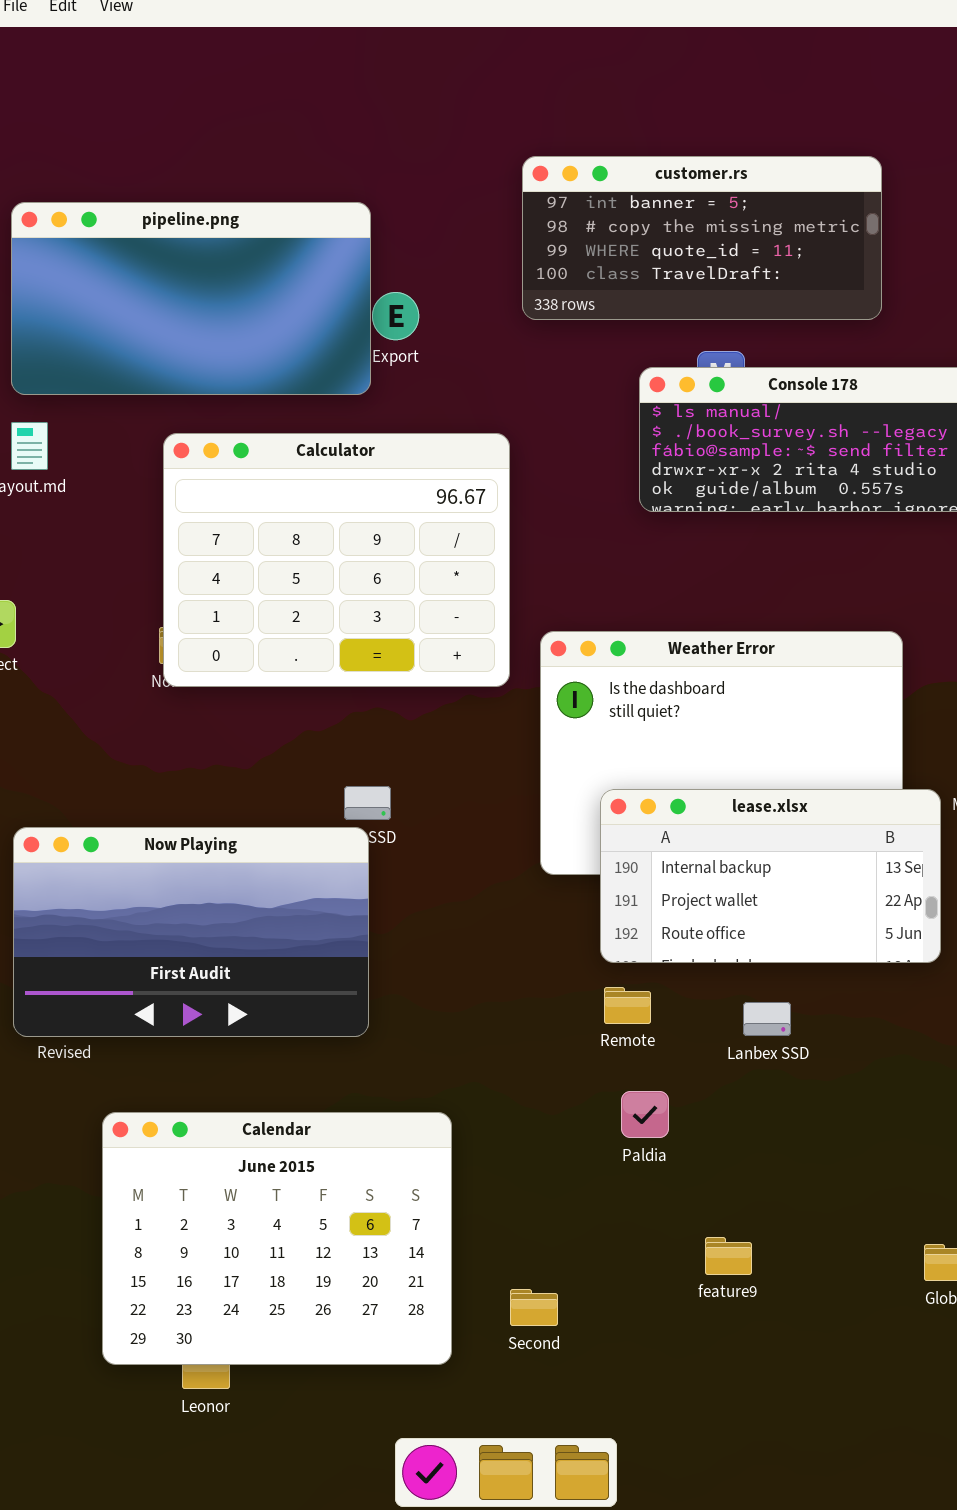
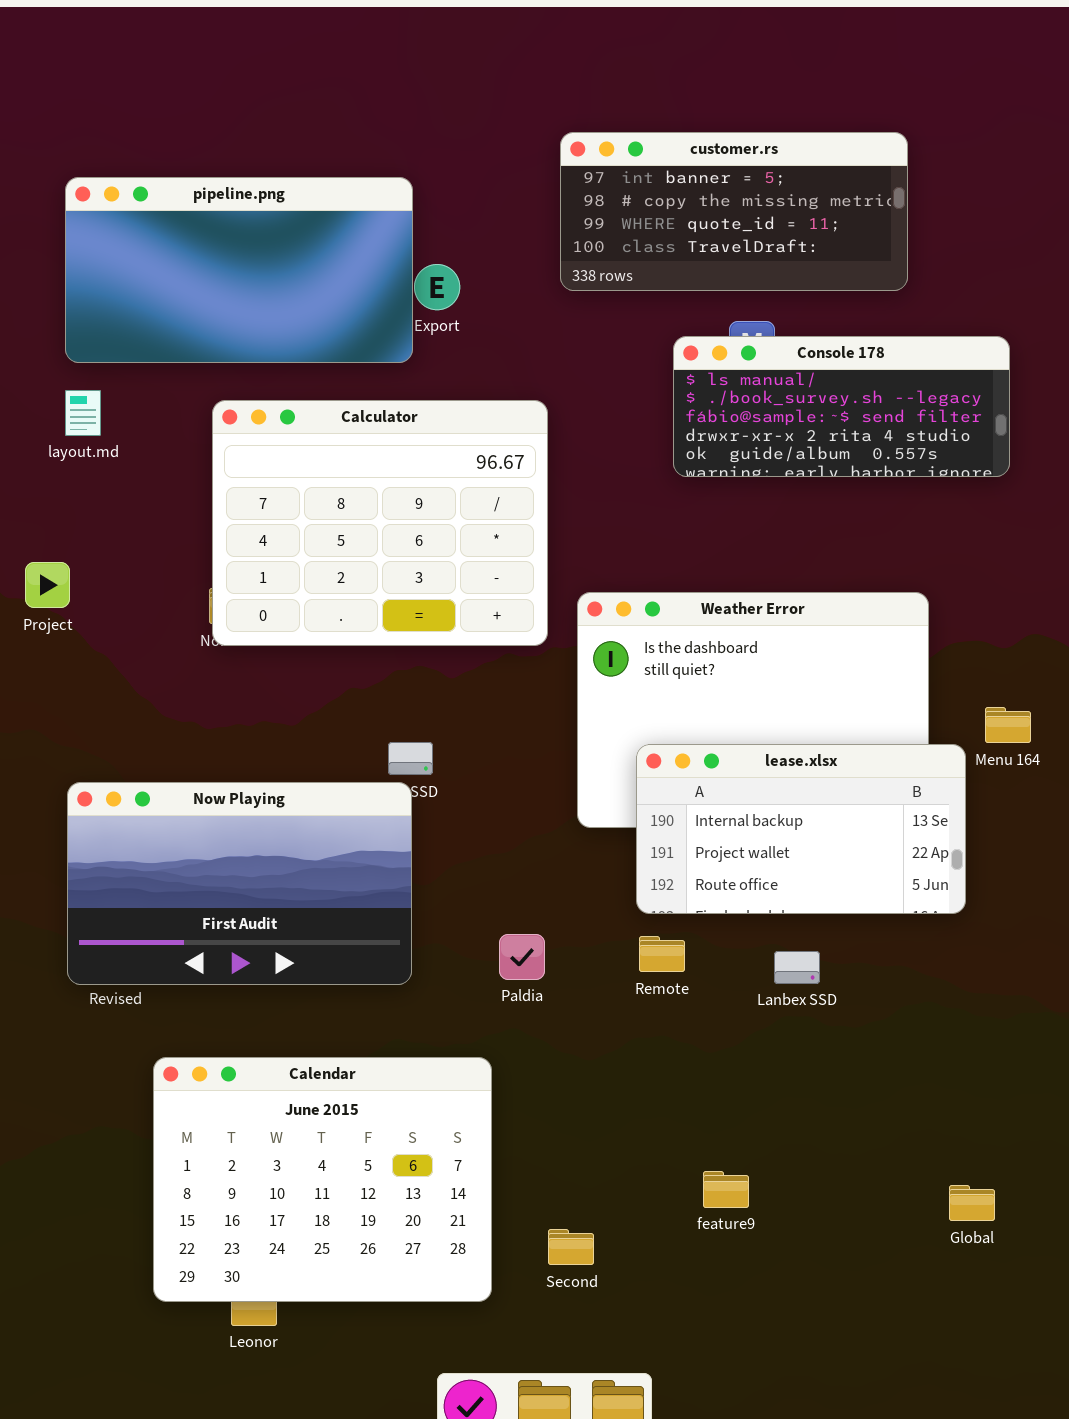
Paldia: [621,1091,669,1138] -> [499,934,545,980], moved
feature9: [705,1237,752,1275] -> [703,1171,749,1208], moved

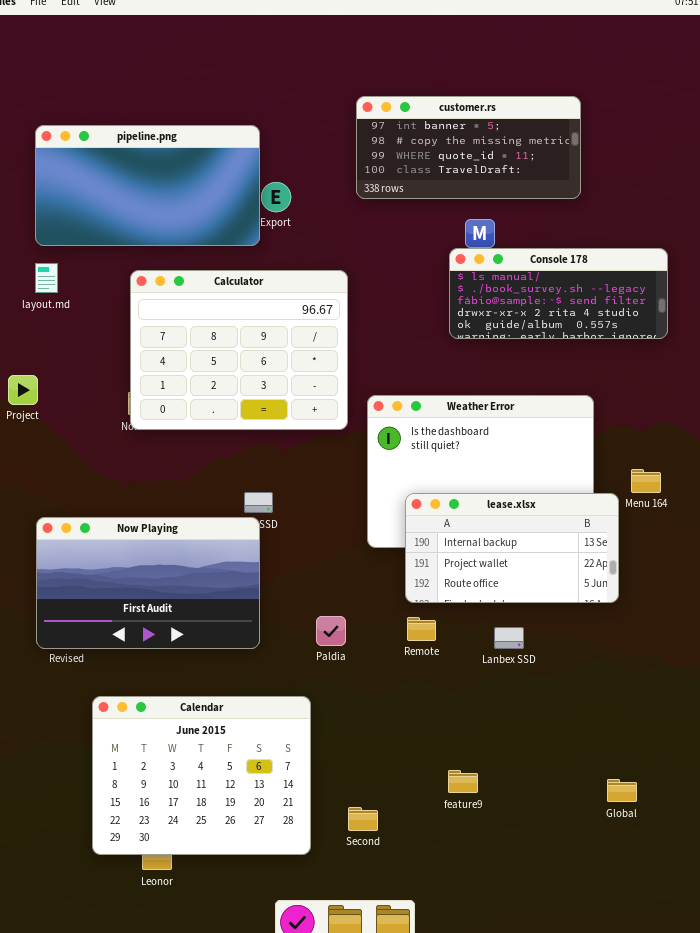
Console 178: [673,336,1010,477] -> [449,248,668,339], moved

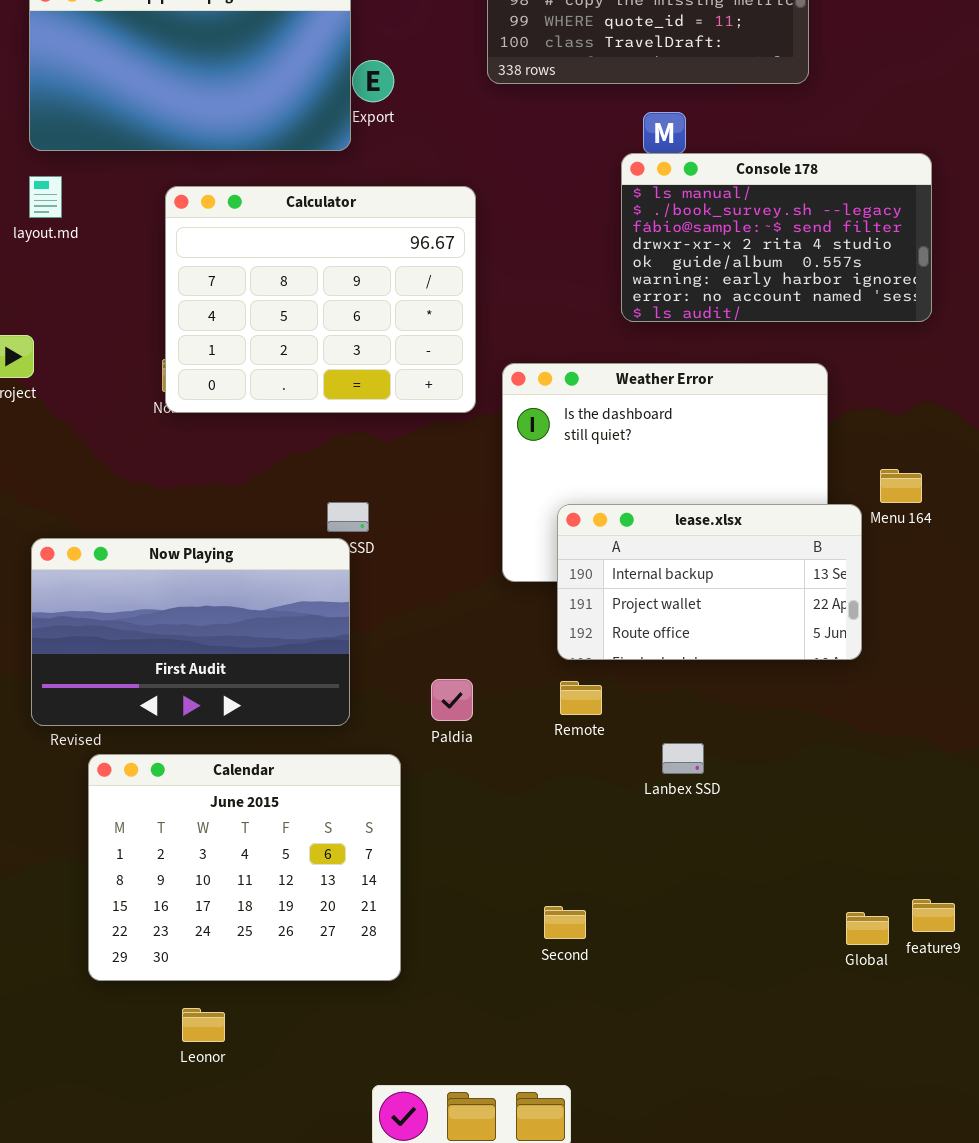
Console 178: [449,248,668,339] -> [621,153,932,322], resized
Lanbex SSD: [494,627,524,649] -> [662,743,704,774], moved
Calendar: [92,696,311,855] -> [88,754,401,981], moved
feature9: [448,770,478,793] -> [912,899,955,932], moved
Second: [348,807,378,831] -> [544,906,586,939], moved

